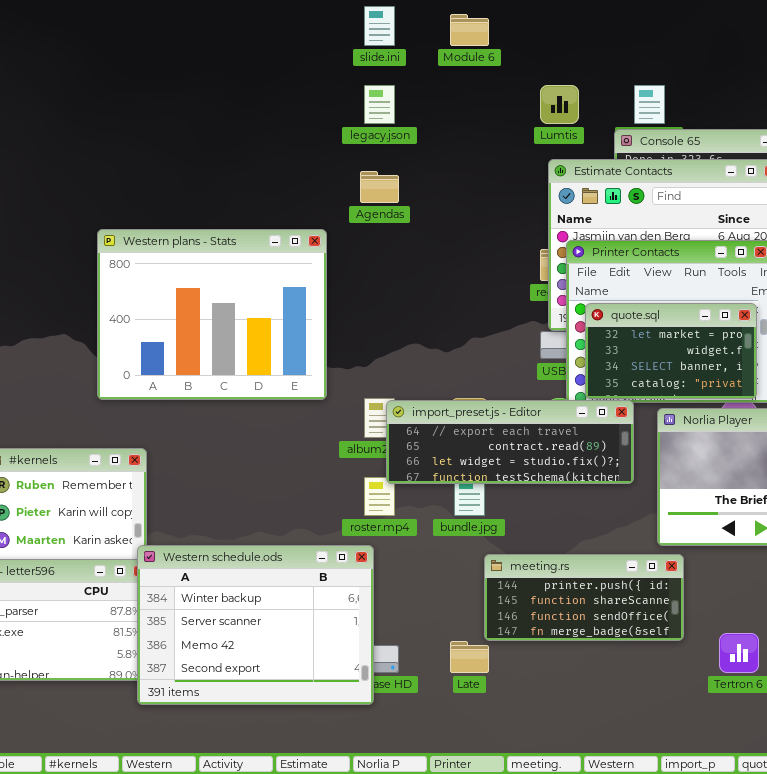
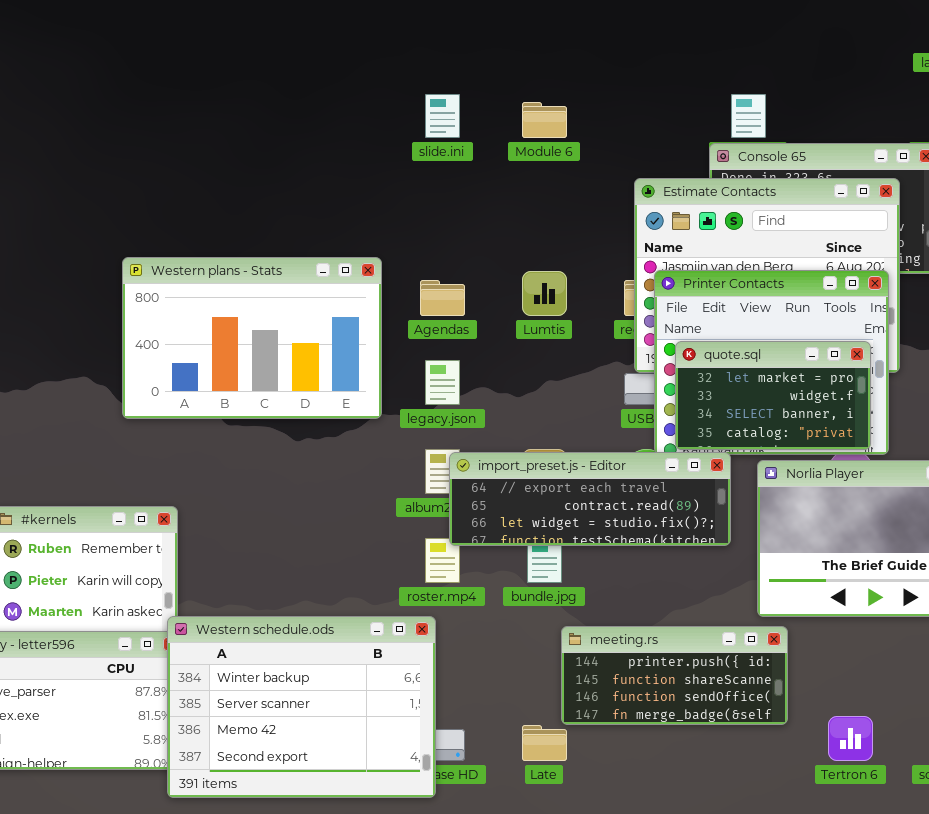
slide.ini: [364,6,395,46] -> [425,94,460,138], moved
Module 6: [450,14,489,46] -> [522,102,567,138], moved
legacy.json: [364,85,395,124] -> [425,360,460,405], moved
Lumtis: [540,85,579,124] -> [522,271,567,316], moved
Agendas: [360,171,399,203] -> [420,280,465,316], moved
Western plans - Stats: [97,229,327,400] -> [122,257,382,419], resized

